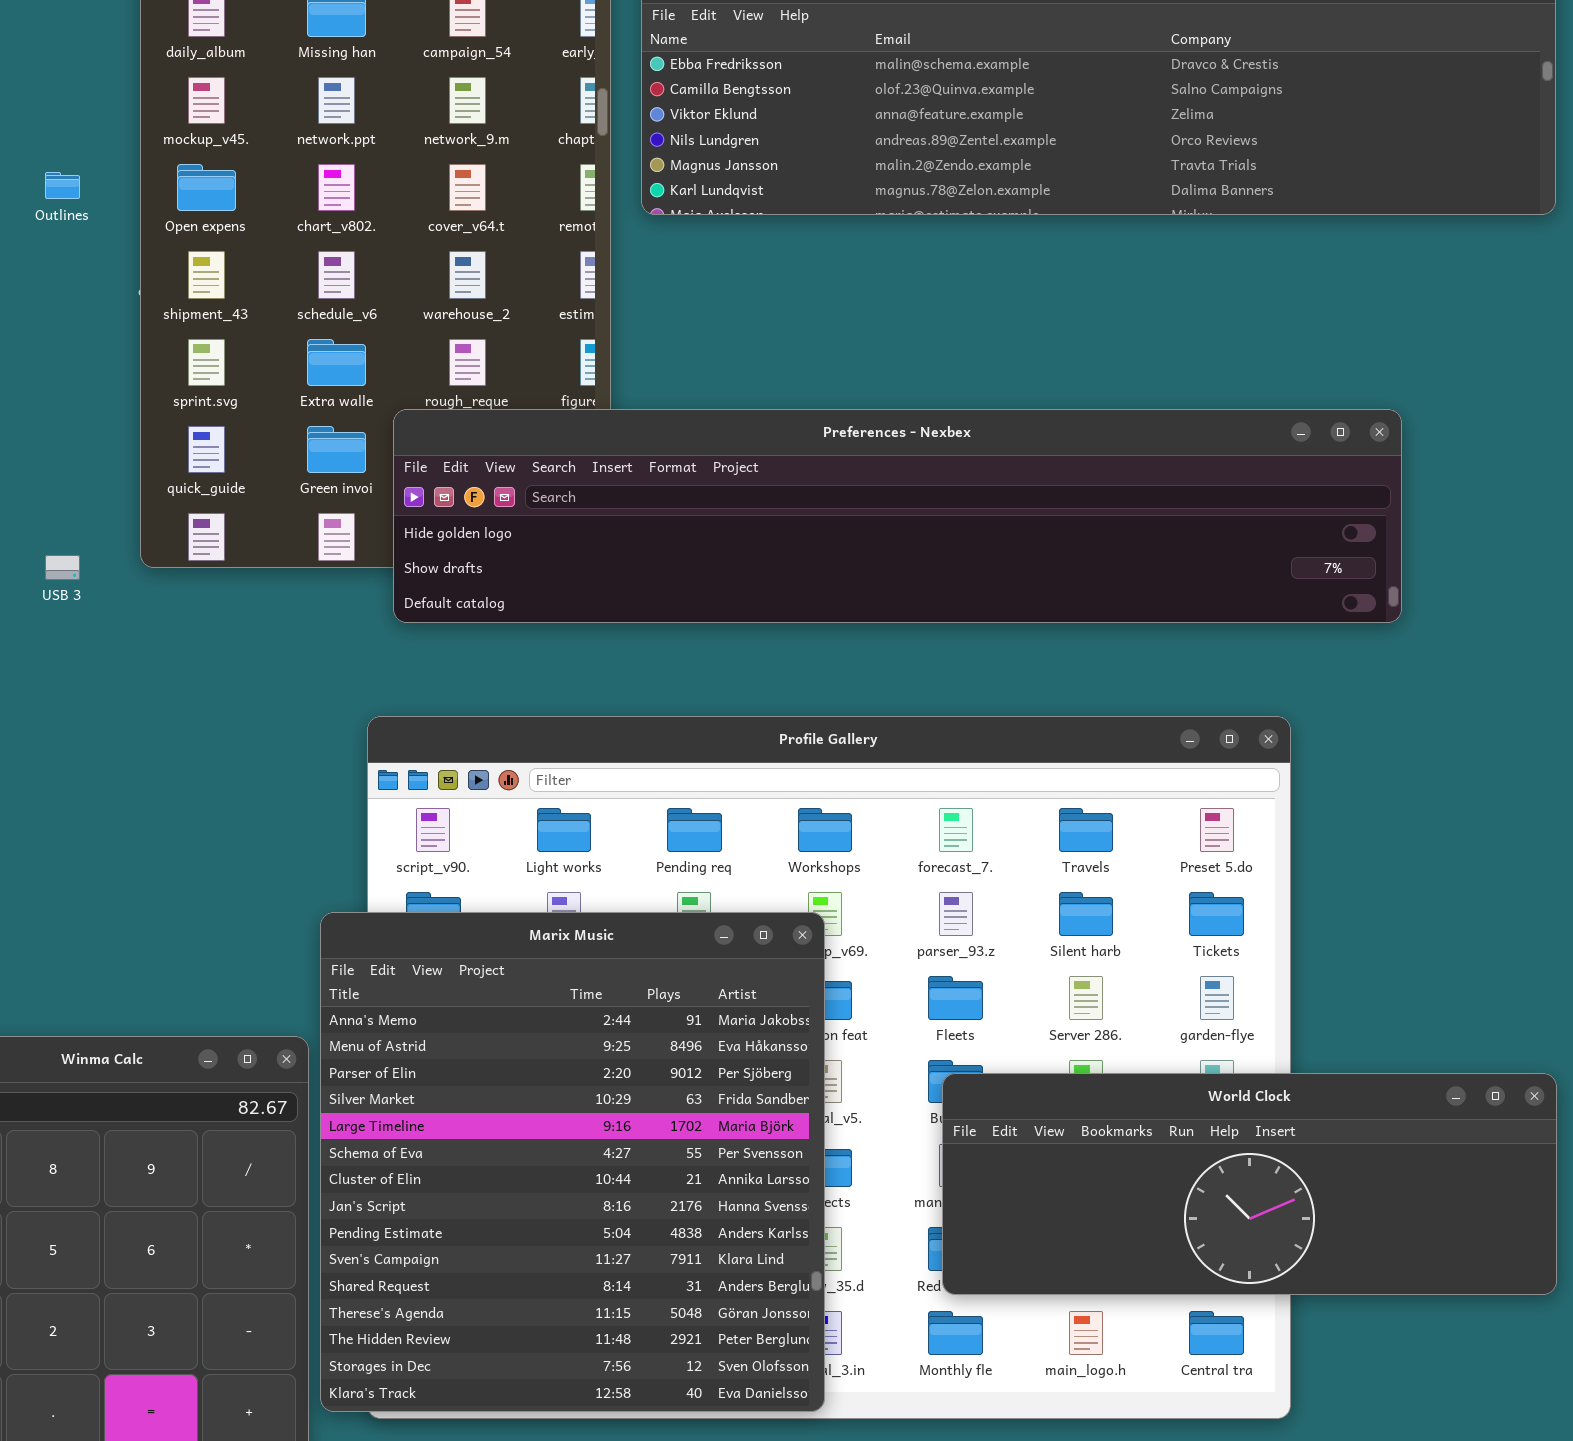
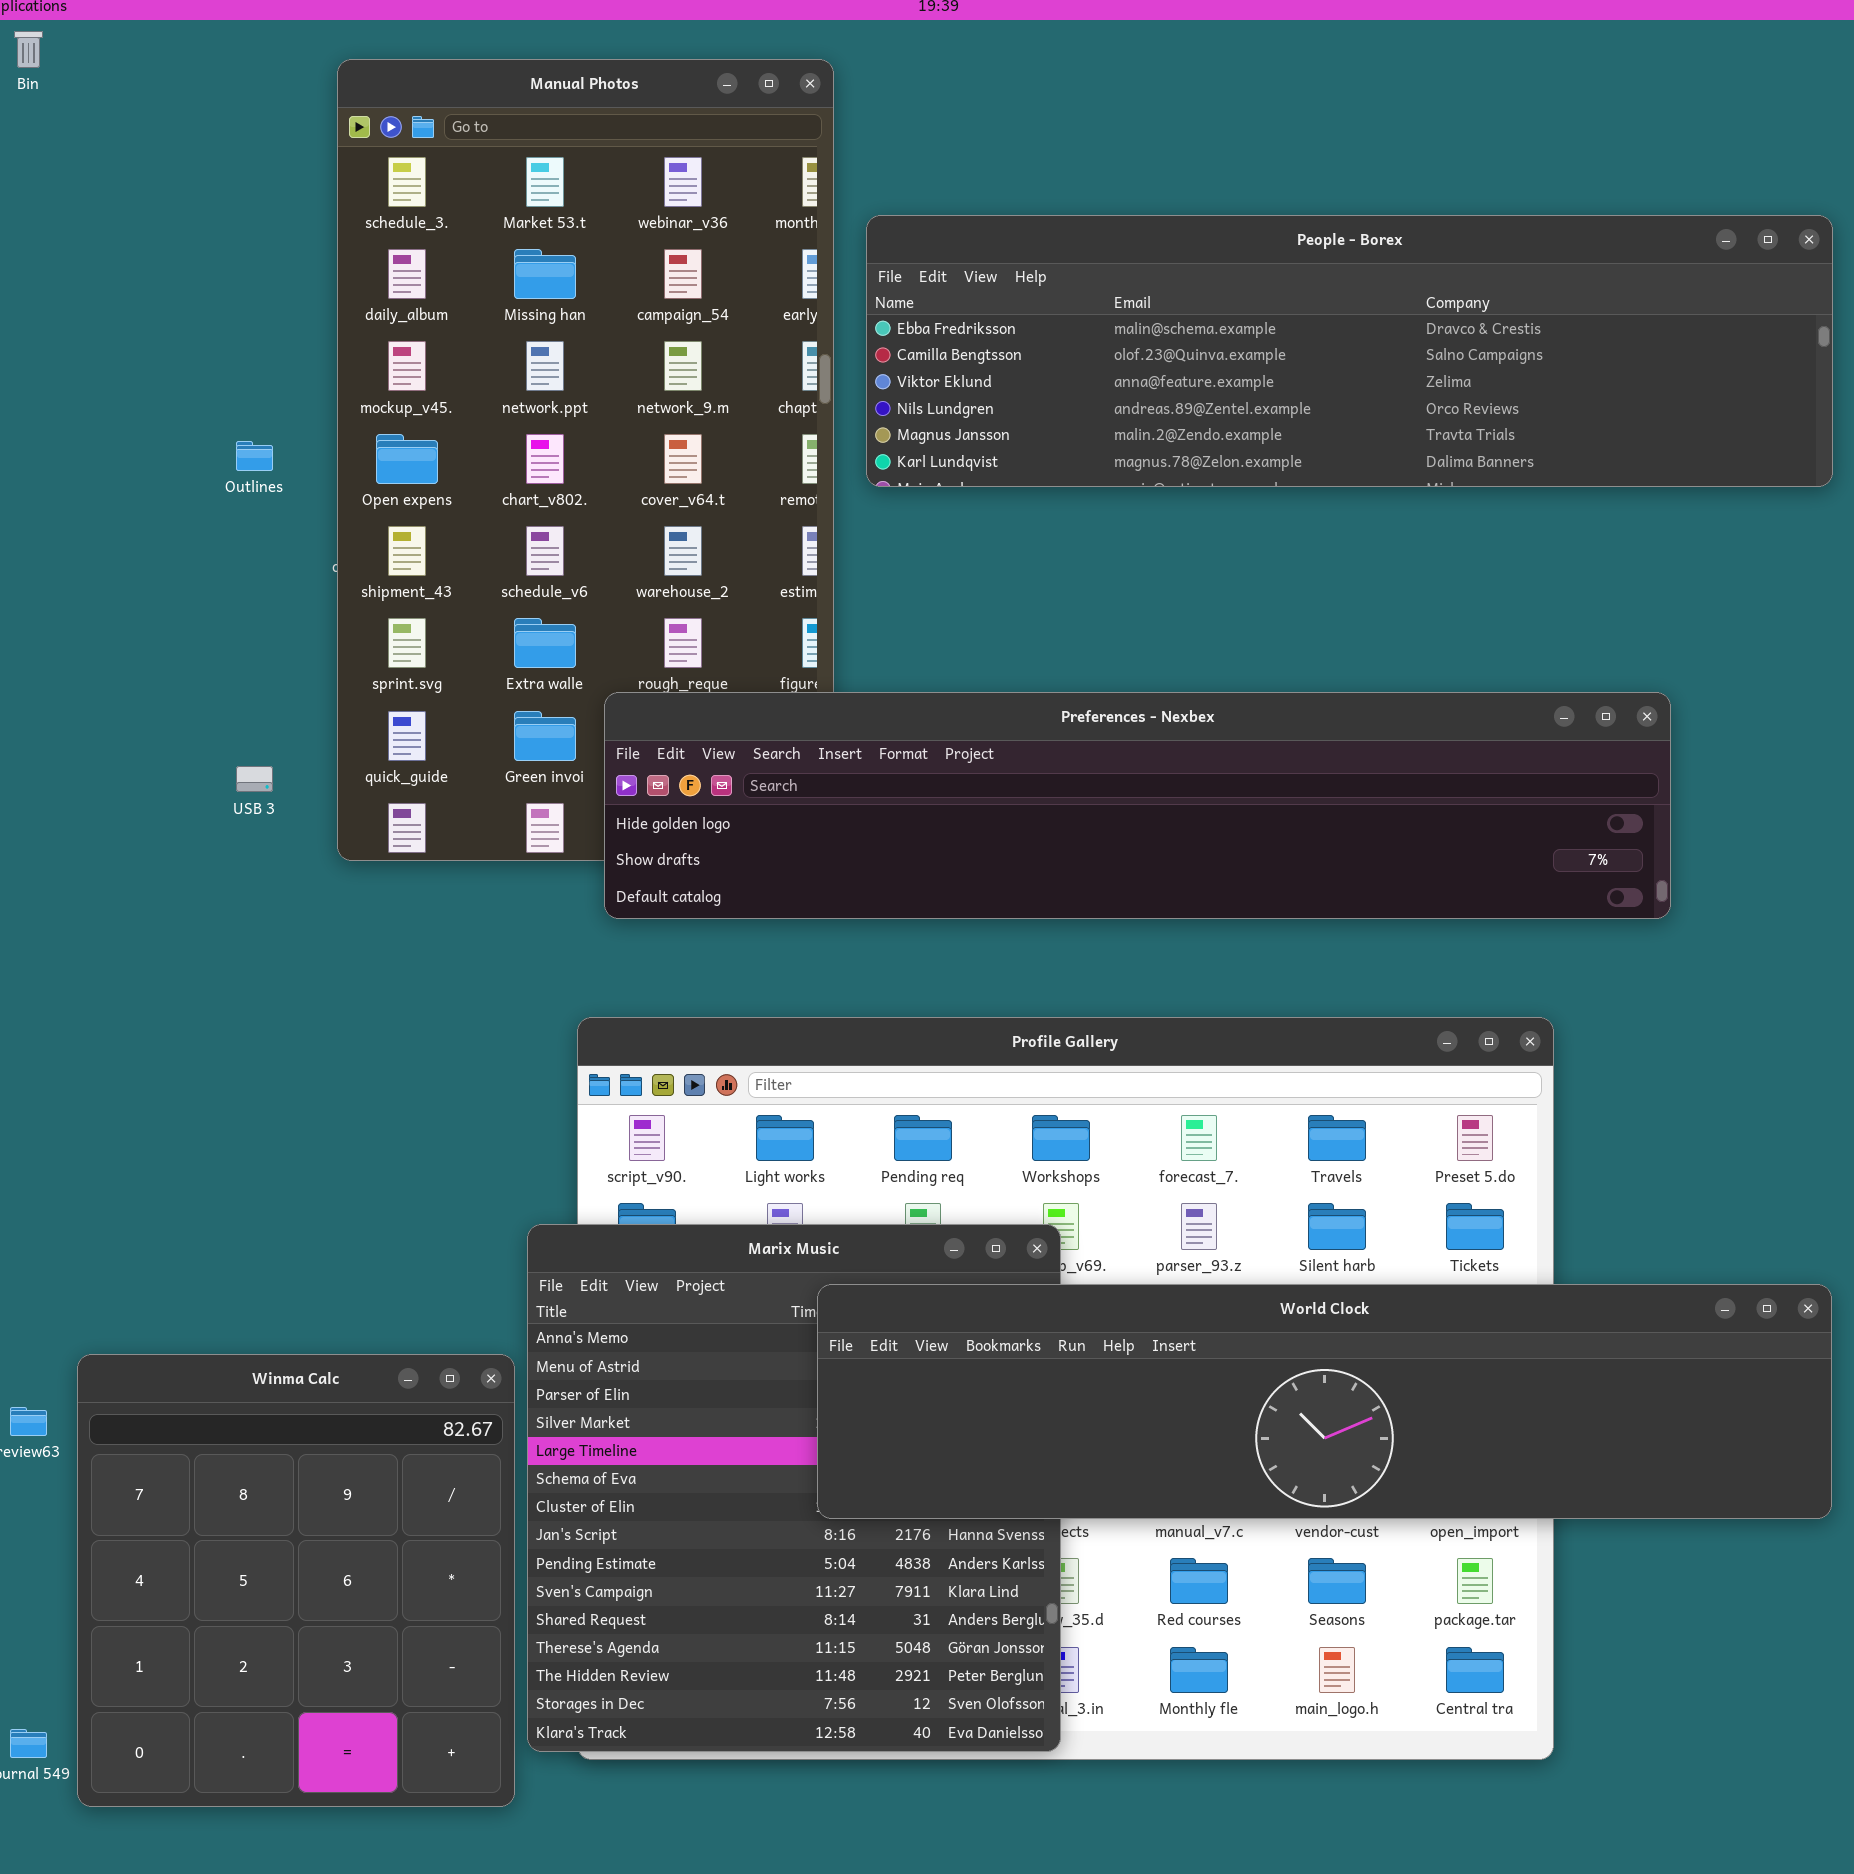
USB 3: [45,555,80,580] -> [236,766,273,792], moved
World Clock: [942,1073,1557,1295] -> [817,1284,1832,1519], moved, resized

